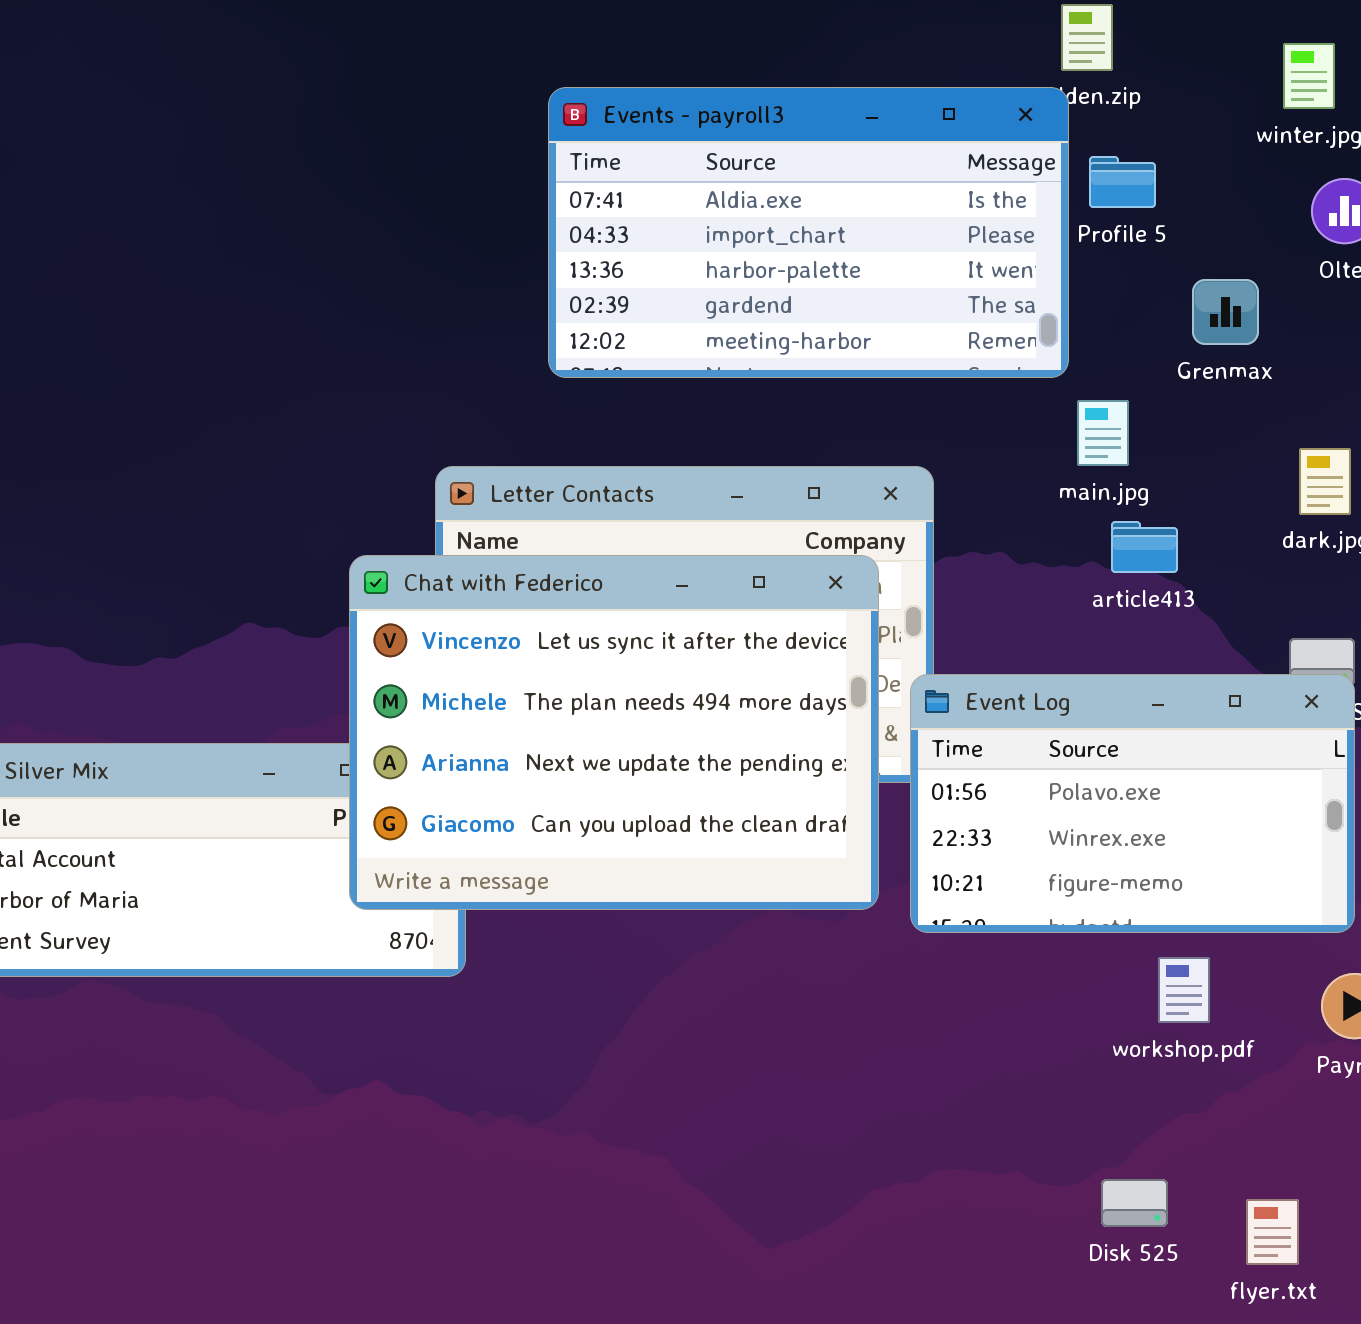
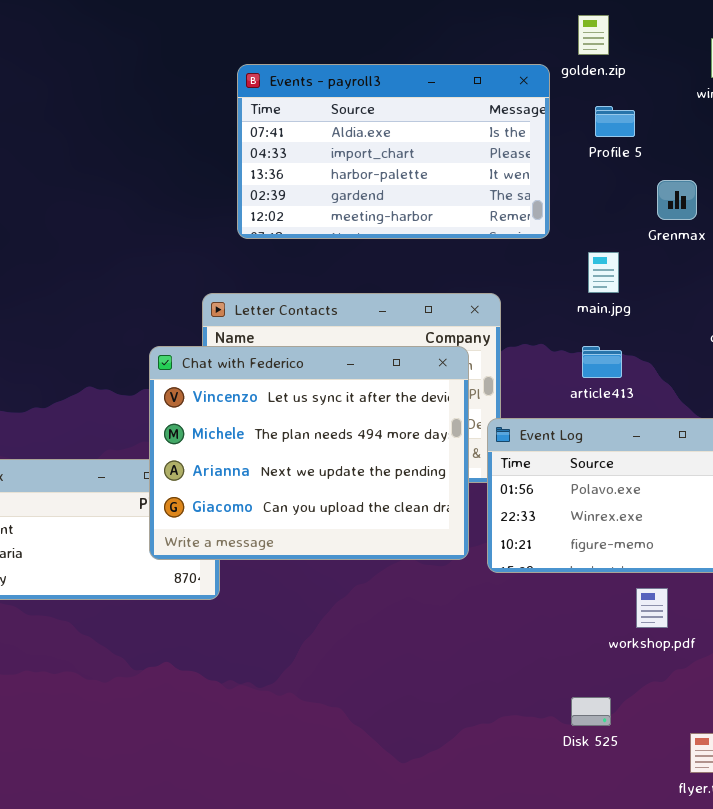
Events - payroll3: [548,87,1069,378] -> [237,64,550,239], moved
article413: [1111,521,1178,573] -> [582,346,622,378], moved
Disk 525: [1101,1179,1168,1227] -> [571,697,611,726], moved

